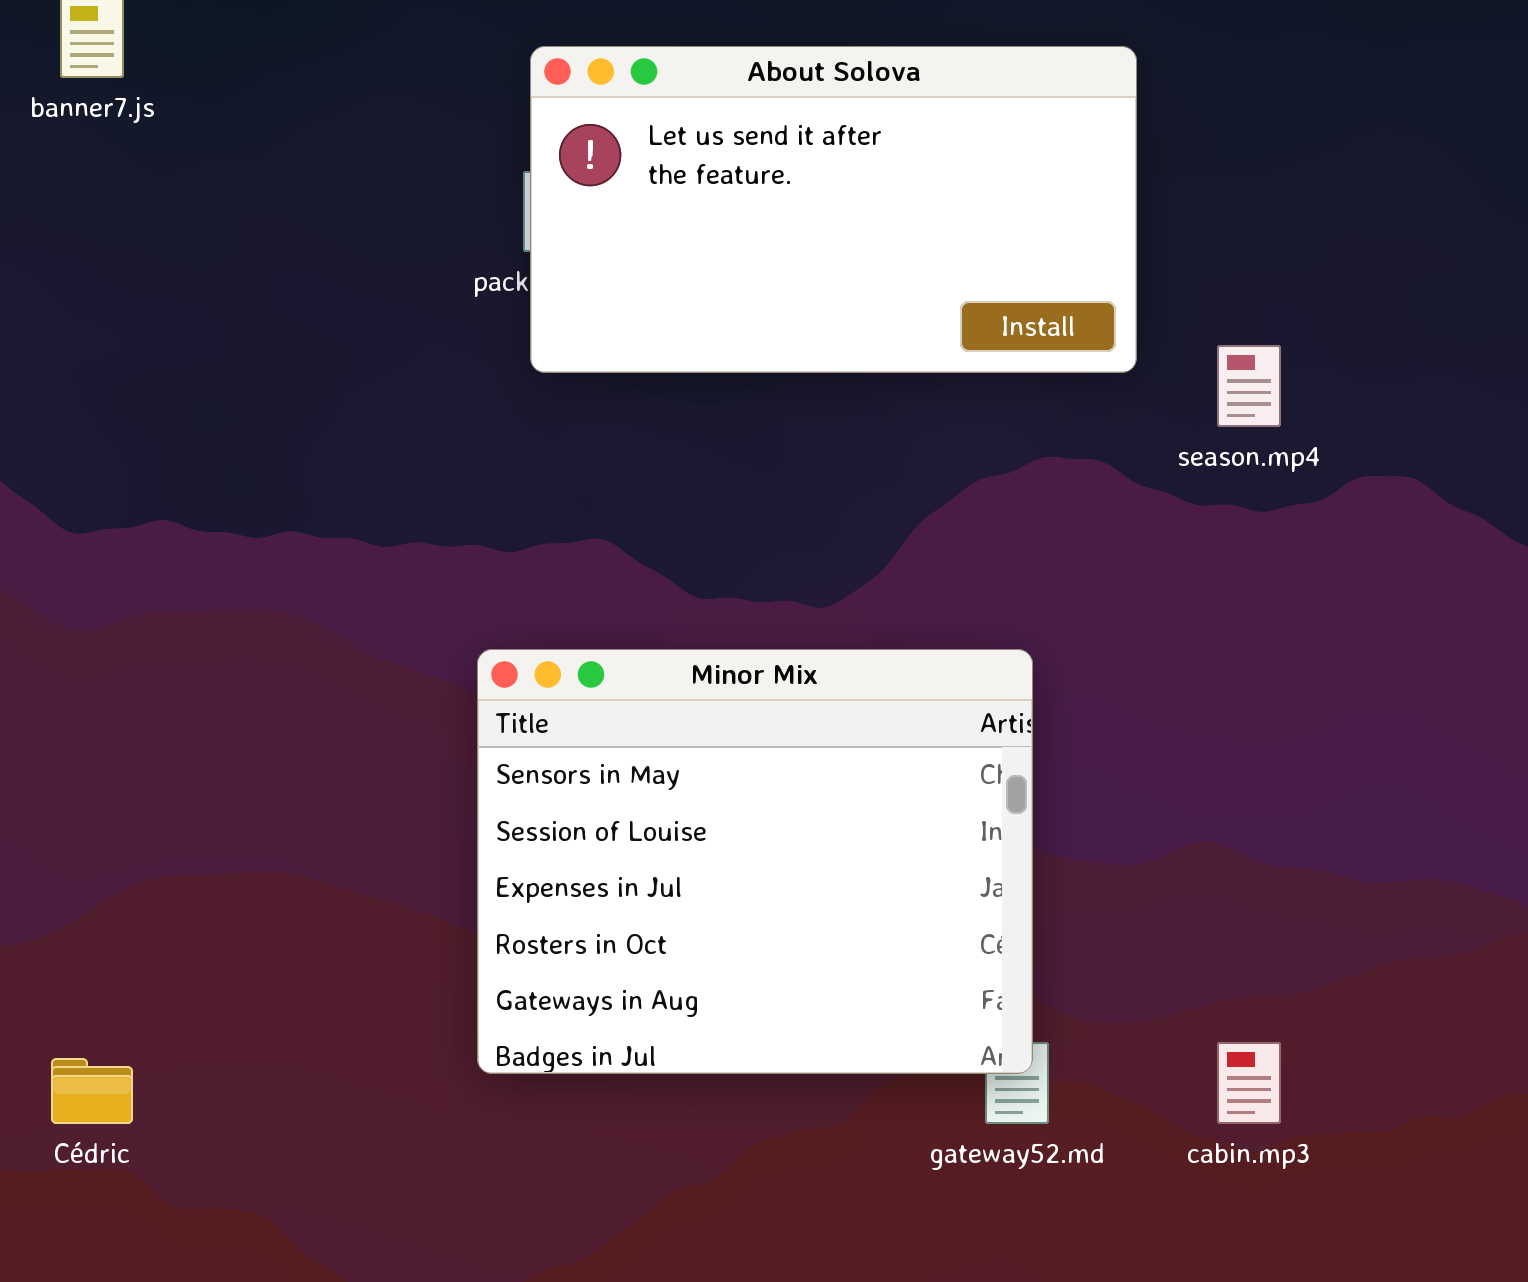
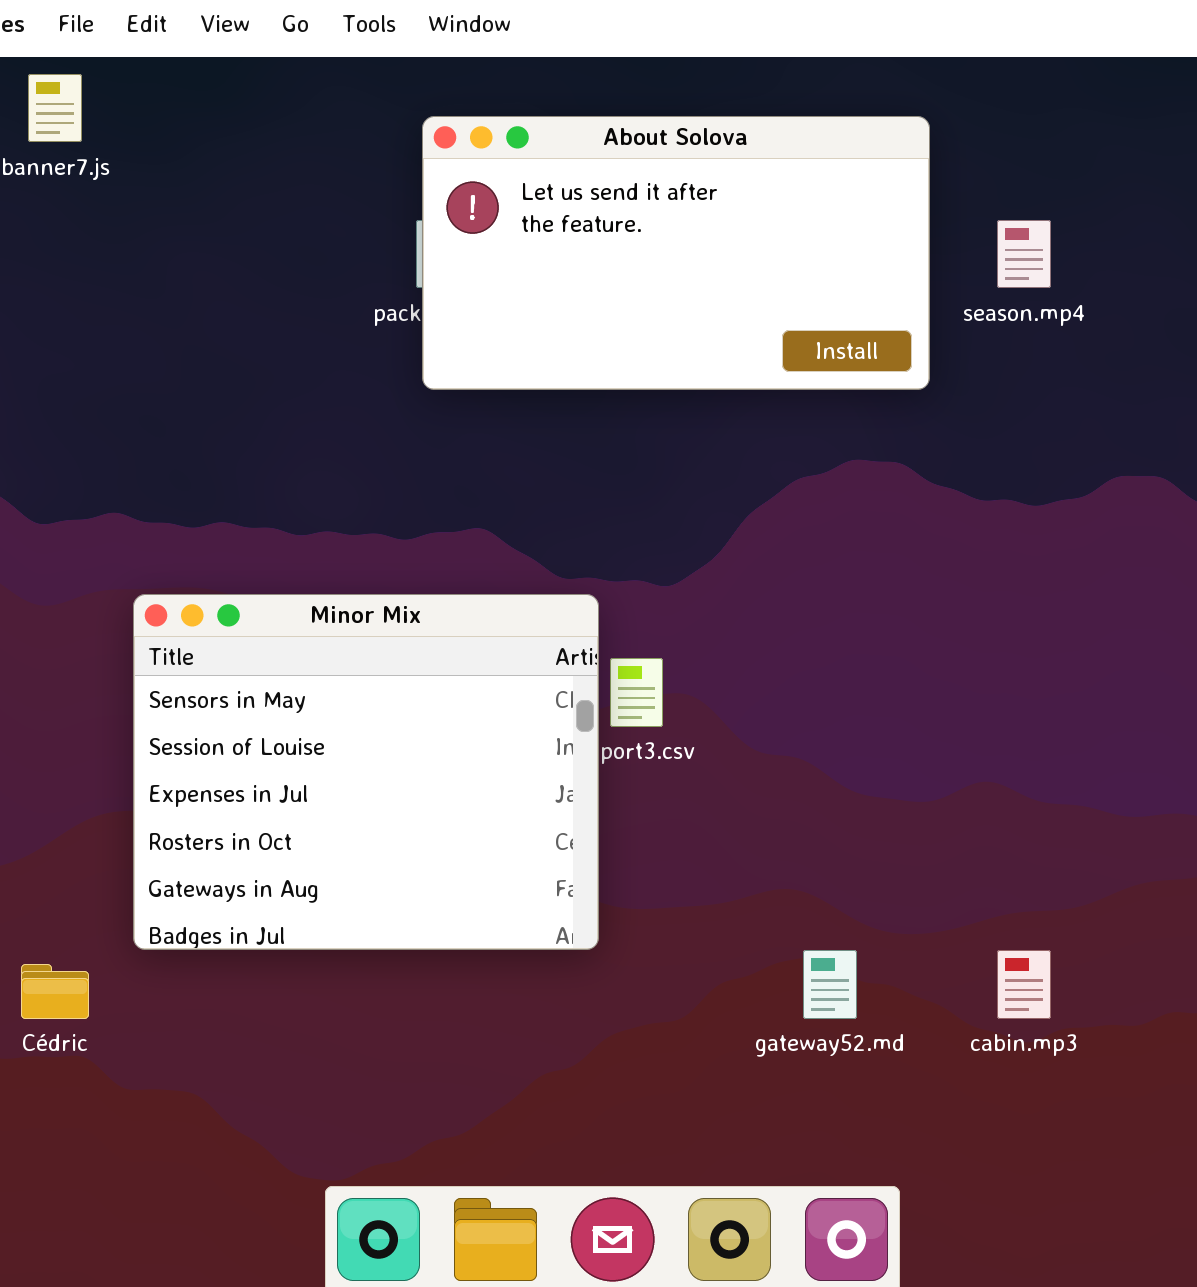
season.mp4: [1217,345,1281,427] -> [997,220,1051,288], moved
Minor Mix: [477,649,1033,1074] -> [133,594,599,950], moved

